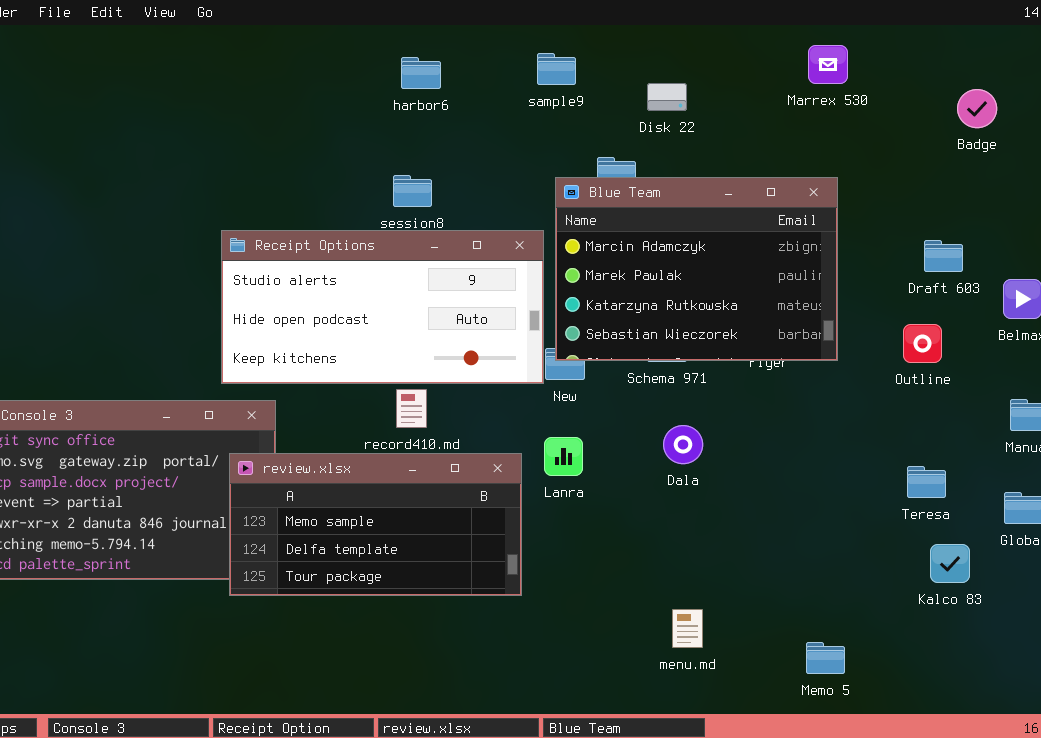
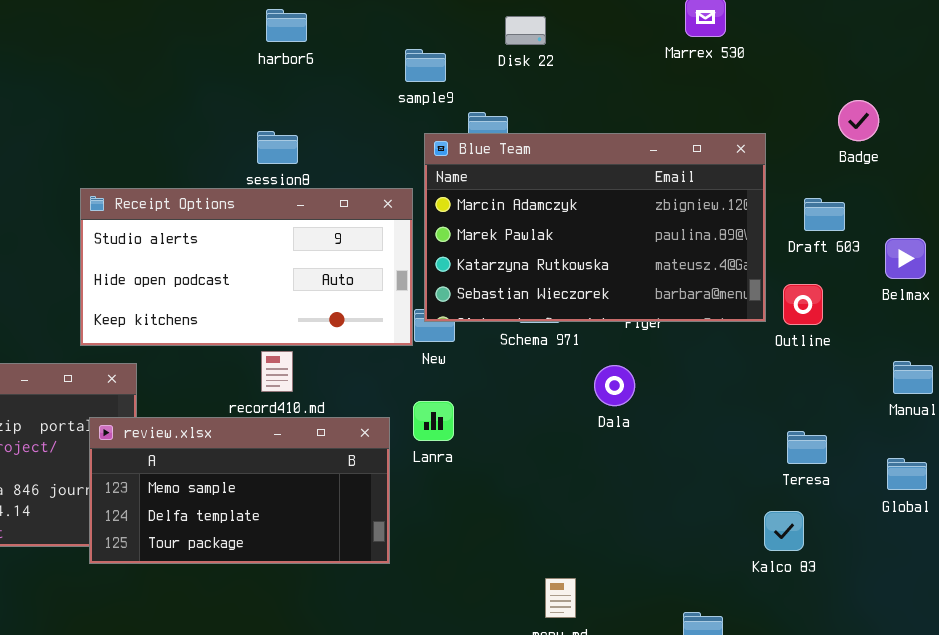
sample9: [537,53,576,85] -> [405,49,446,82], moved
Disk 22: [647,83,687,111] -> [505,16,546,45], moved
Badge: [957,89,997,128] -> [838,100,879,141], moved
Blue Team: [555,177,838,361] -> [424,133,766,322], resized
Dala: [663,425,703,464] -> [594,365,635,406], moved
Kalco 83: [930,544,970,583] -> [764,511,804,551], moved

